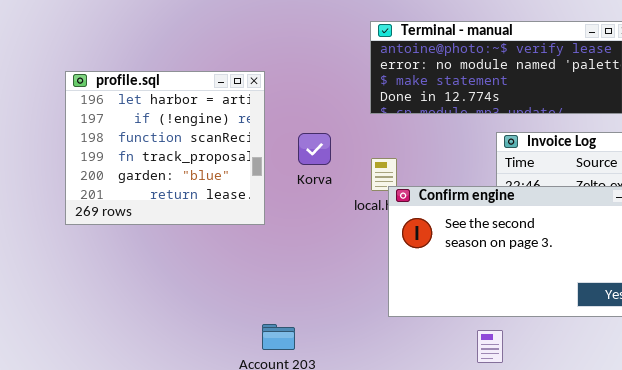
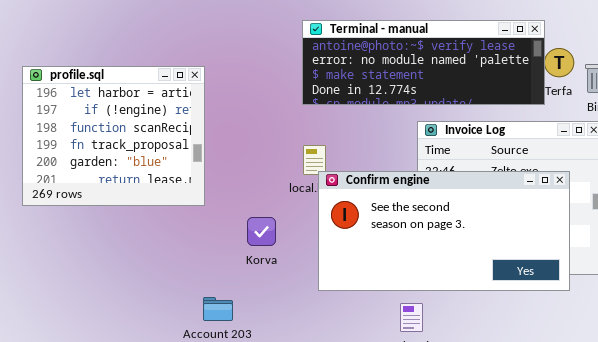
Korva: [298,133,331,165] -> [247,217,276,246], moved

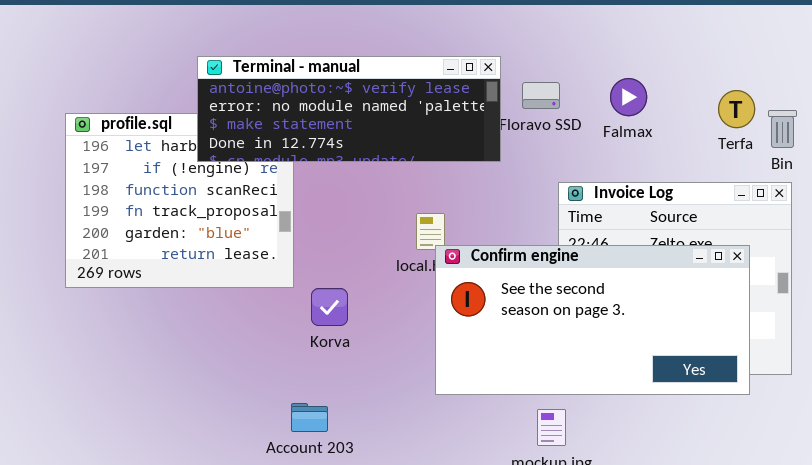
Terminal - manual: [302,20,545,105] -> [197,56,501,162], moved
Korva: [247,217,276,246] -> [311,288,348,326], moved

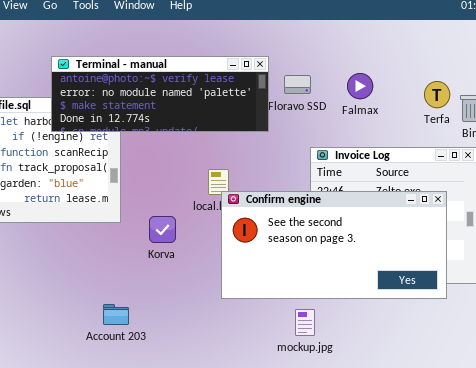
Korva: [311,288,348,326] -> [149,216,176,243], moved
Account 203: [291,403,328,432] -> [103,304,129,325], moved

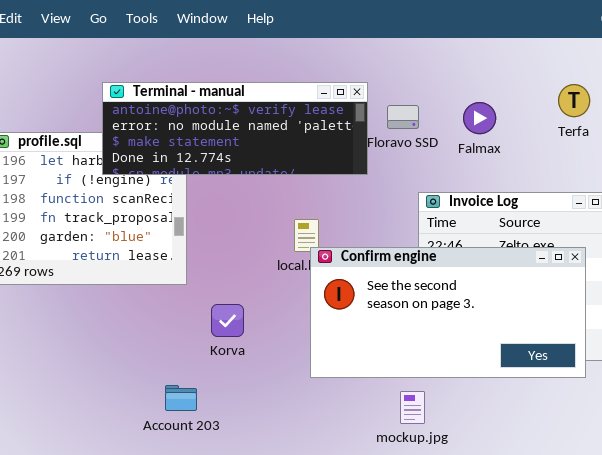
Terfa: [424,81,450,108] -> [558,84,590,117], moved
Korva: [149,216,176,243] -> [211,304,244,337], moved

